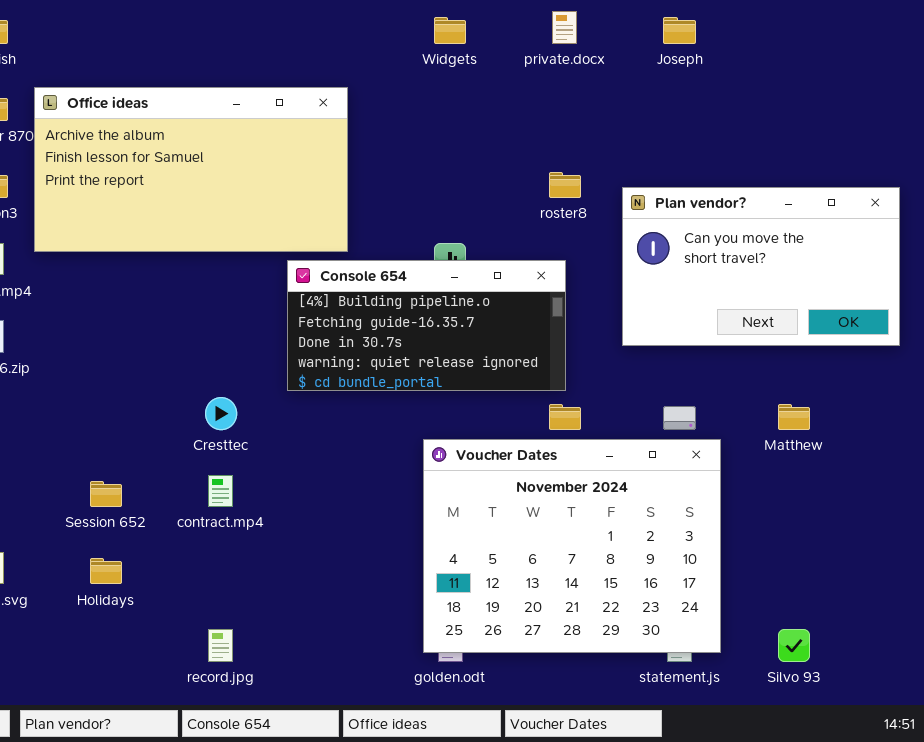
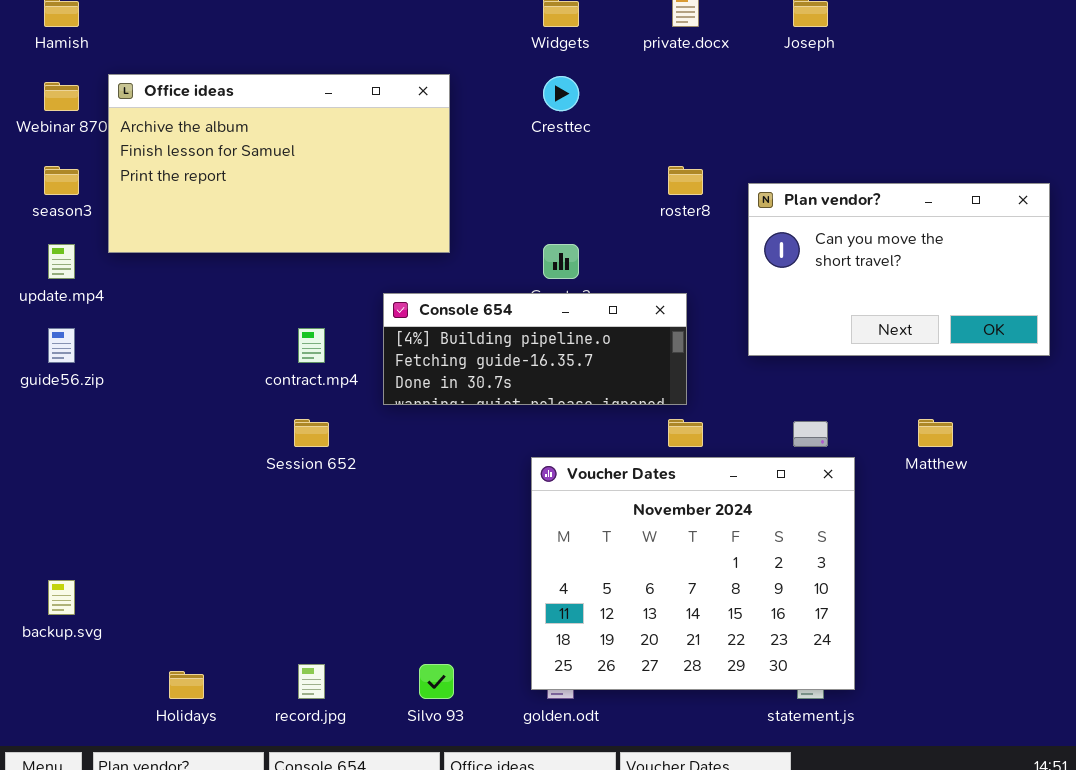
Console 654: [287,260,566,391] -> [383,293,687,405], resized
Cresttec: [205,397,237,430] -> [543,76,579,111], moved
contract.mp4: [208,475,233,507] -> [298,328,325,363], moved
Session 652: [90,481,122,507] -> [294,419,329,447], moved
Holidays: [90,558,122,584] -> [169,671,204,699], moved
Silvo 93: [778,629,810,662] -> [419,664,454,699], moved

